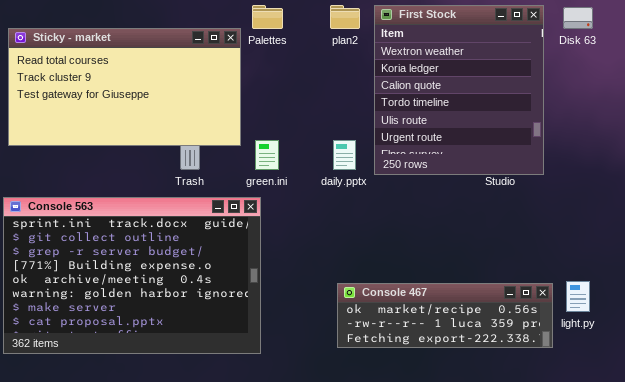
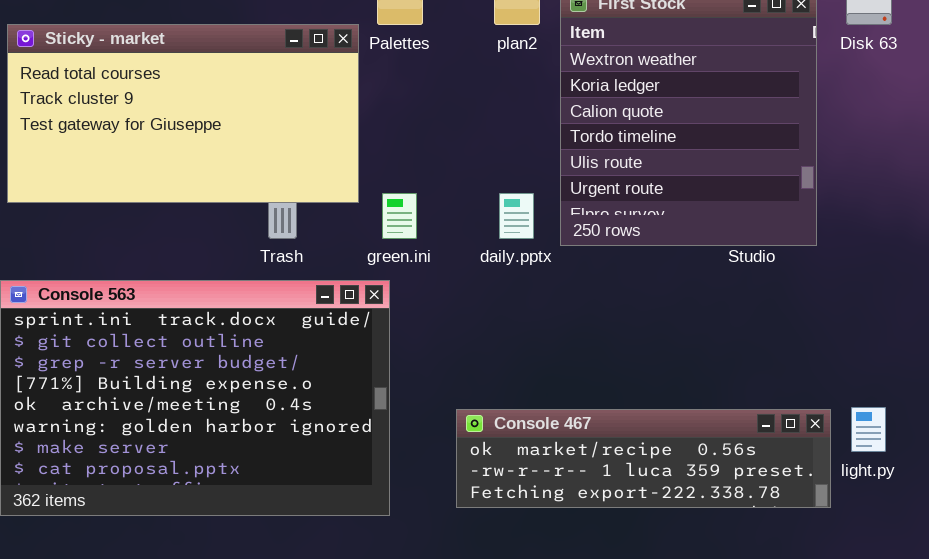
Console 467: [337,283,553,348] -> [456,409,831,508], resized

